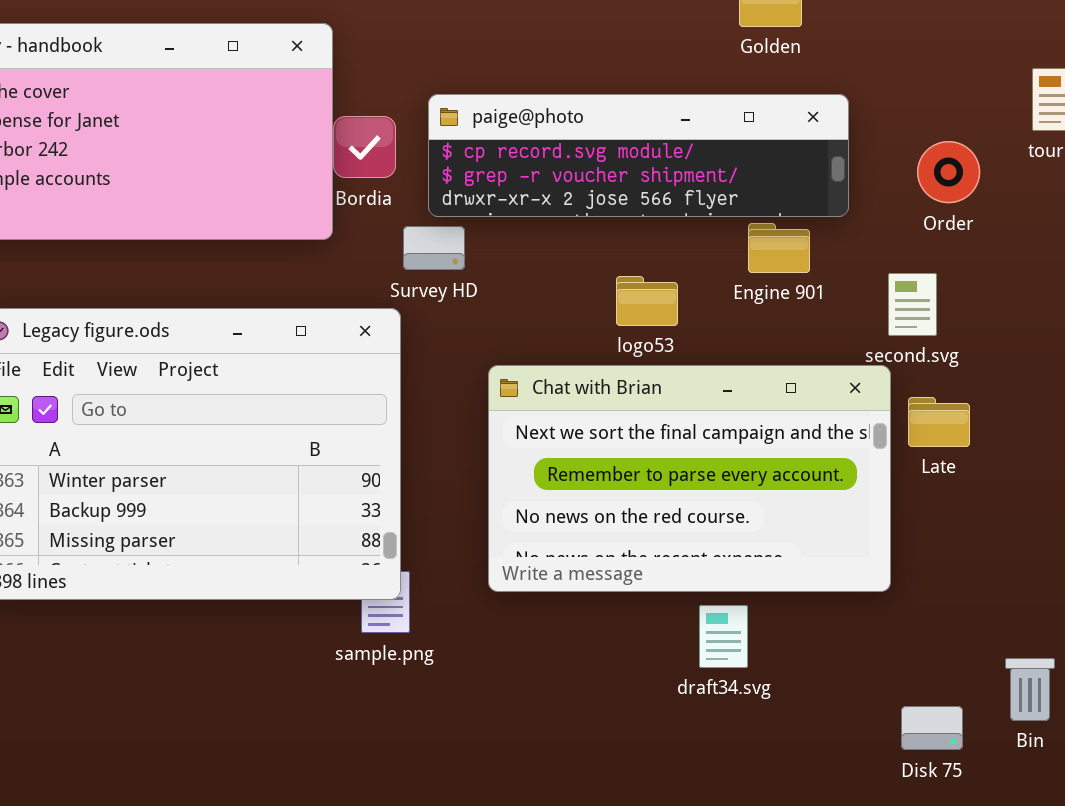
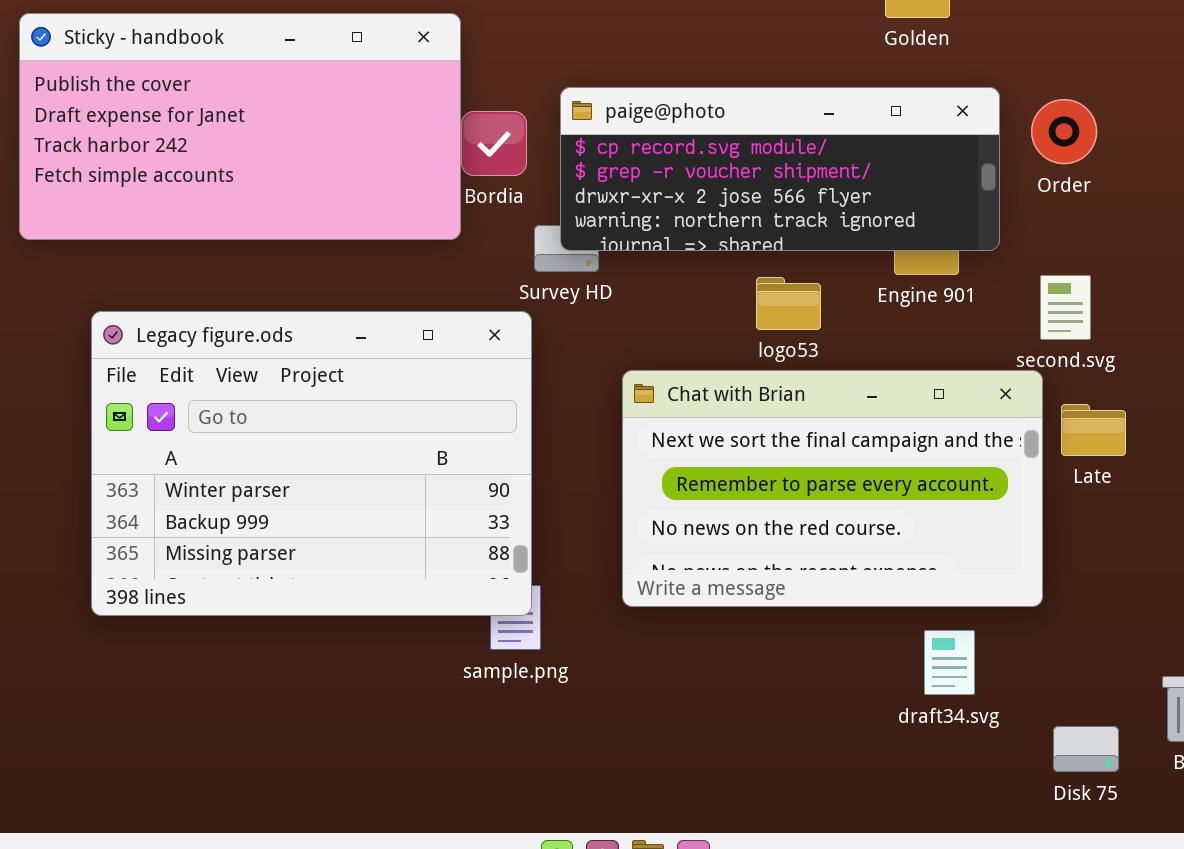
paige@photo: [428,94,849,217] -> [560,87,1000,251], resized
Order: [917,141,980,203] -> [1031,99,1097,164], moved
draft34.svg: [699,605,748,668] -> [924,630,975,695], moved

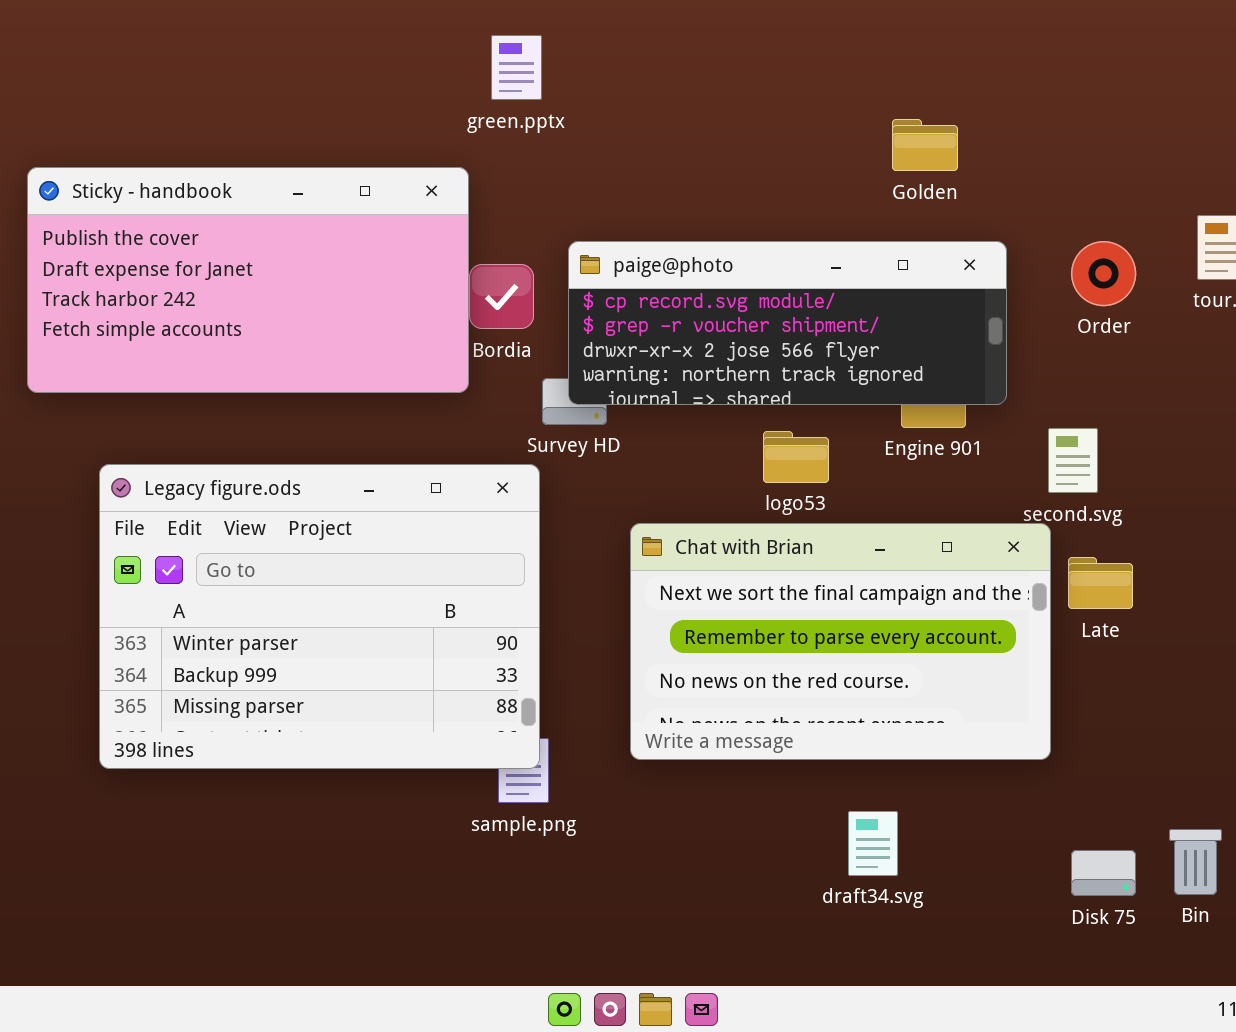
Order: [1031,99,1097,164] -> [1071,241,1136,306], moved
draft34.svg: [924,630,975,695] -> [848,811,898,876], moved
Disk 75: [1053,726,1119,772] -> [1071,850,1136,896], moved

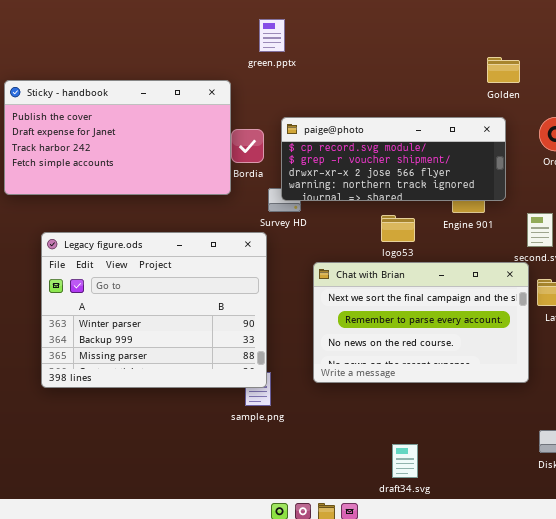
green.pptx: [491,35,542,100] -> [259,19,285,52], moved
Golden: [892,119,958,171] -> [487,57,520,83], moved
draft34.svg: [848,811,898,876] -> [392,444,418,478], moved

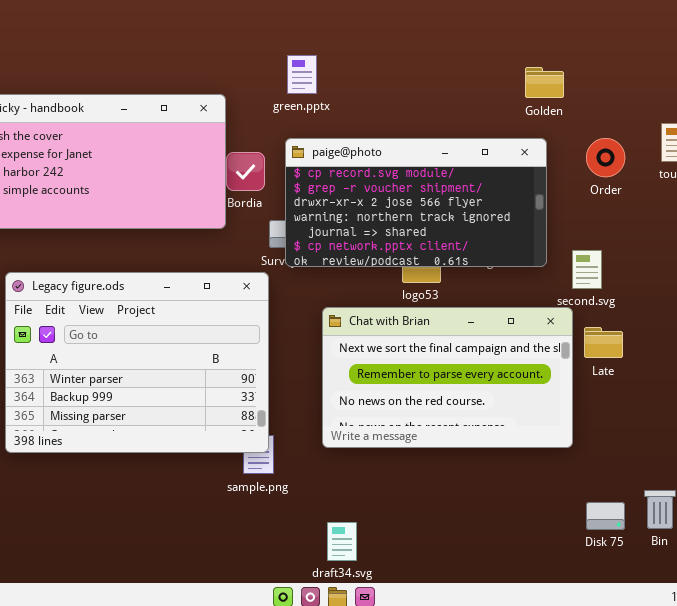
green.pptx: [259,19,285,52] -> [287,55,317,94], moved
paige@photo: [281,117,506,201] -> [285,138,547,267], resized
draft34.svg: [392,444,418,478] -> [327,522,357,561], moved

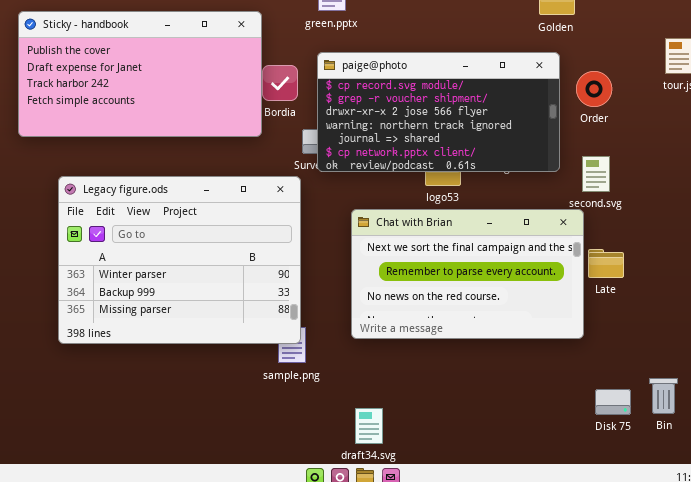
Order: [586,138,625,177] -> [576,71,612,107], moved
Late: [584,327,623,358] -> [588,249,624,278], moved

